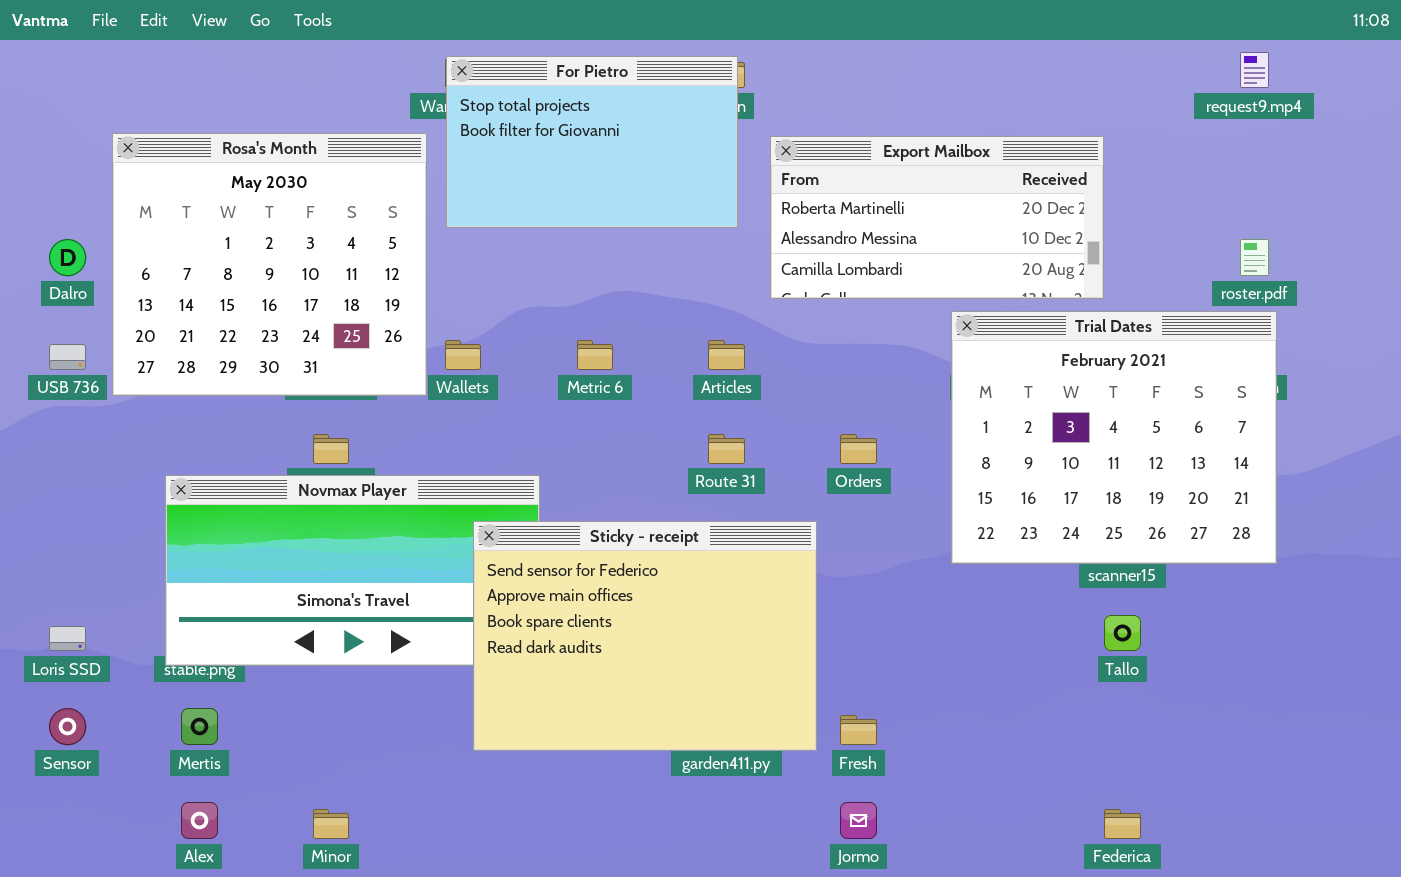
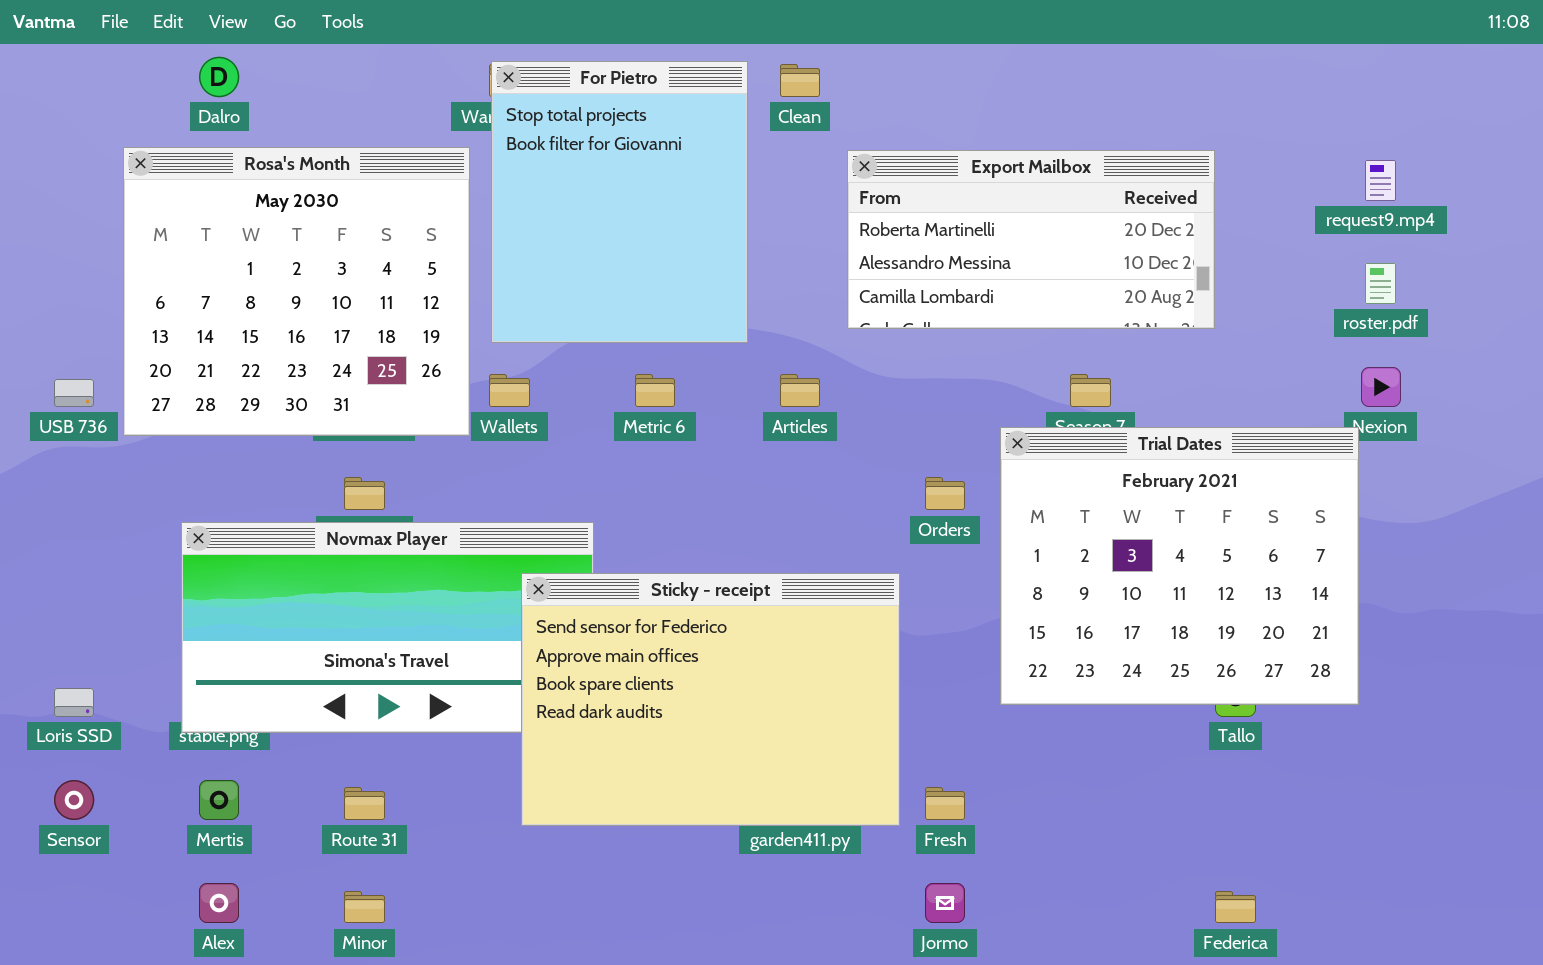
request9.mp4: [1240,52,1269,88] -> [1365,160,1396,201], moved
For Pietro: [446,56,738,228] -> [491,61,748,343], resized
Dalro: [49,239,86,276] -> [199,57,239,97], moved
Trial Dates: [951,311,1277,564] -> [1000,427,1359,705], moved
Route 31: [708,434,745,464] -> [344,787,385,820], moved

